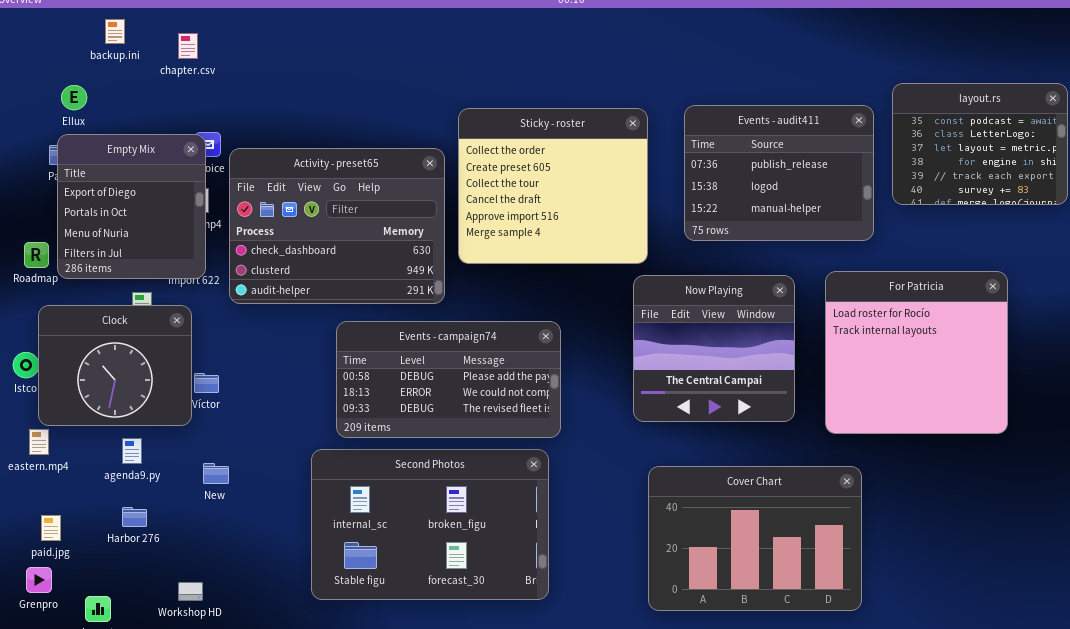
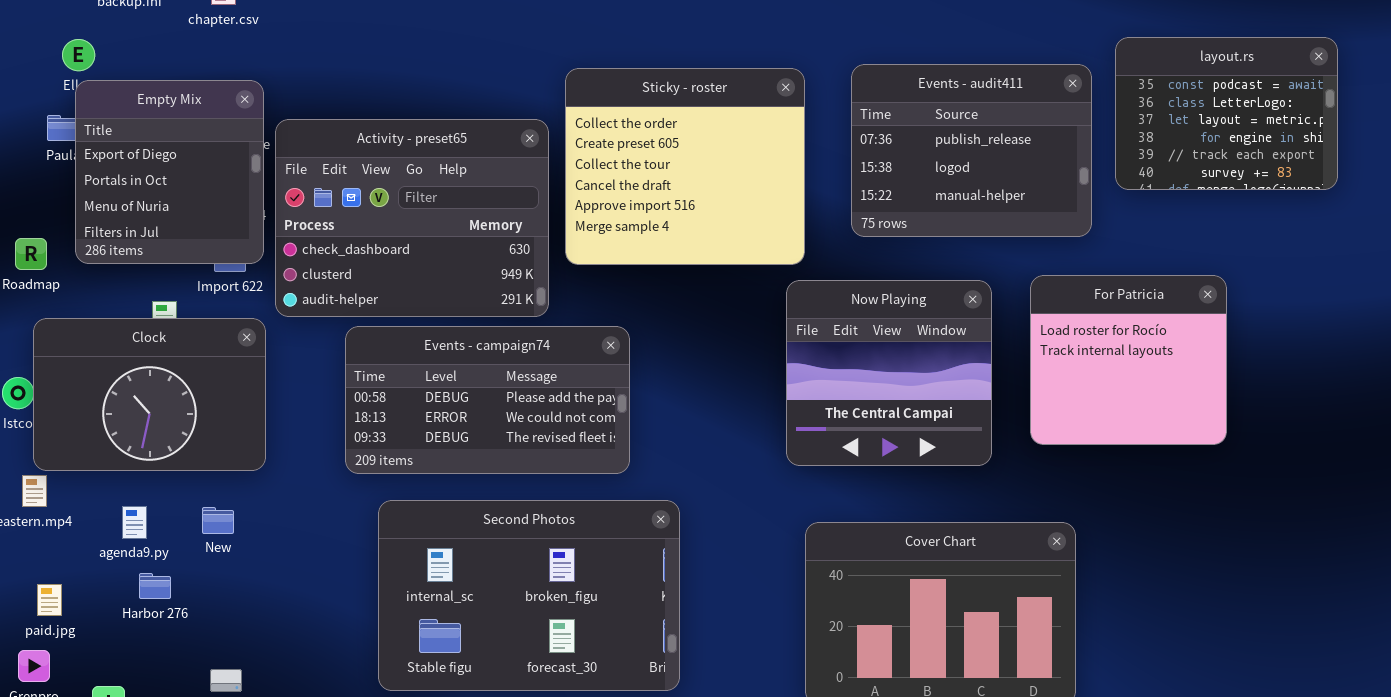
Empty Mix: [57,134,206,279] -> [75,80,264,264], moved
For Patricia: [825,271,1008,434] -> [1030,275,1227,445], resized
Clock: [38,305,192,426] -> [33,318,266,471], resized
Events - campaign74: [336,321,561,438] -> [345,326,630,474], moved
agenda9.py: [122,438,142,464] -> [122,506,147,539], moved
New: [203,463,229,484] -> [202,507,234,534], moved

